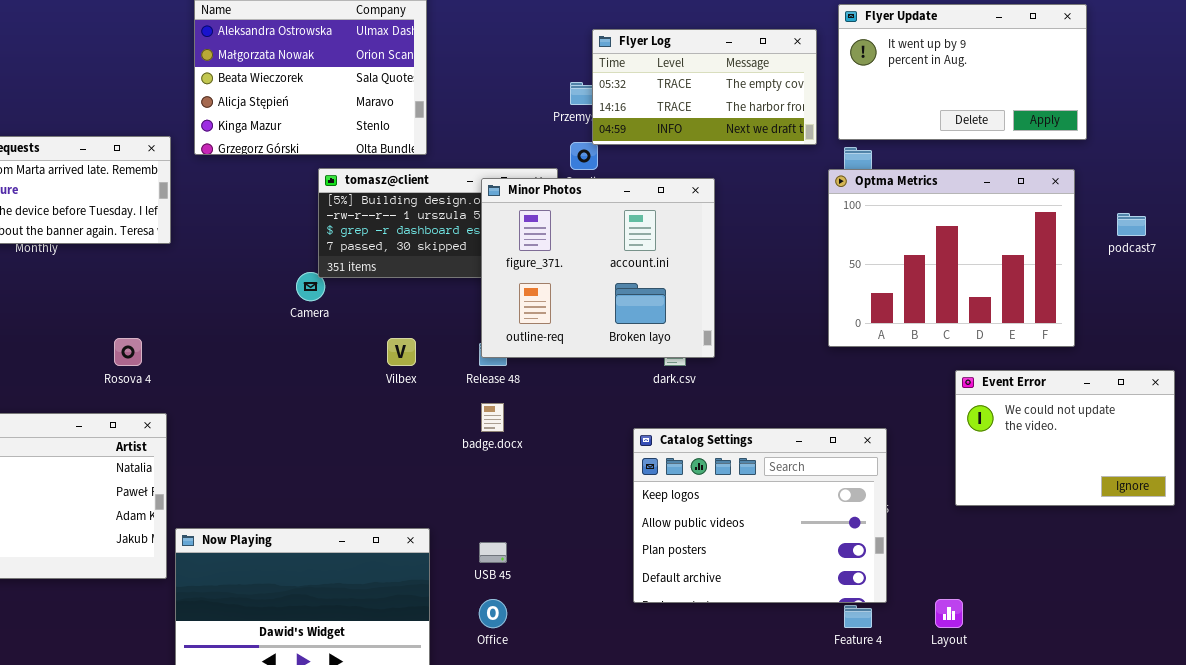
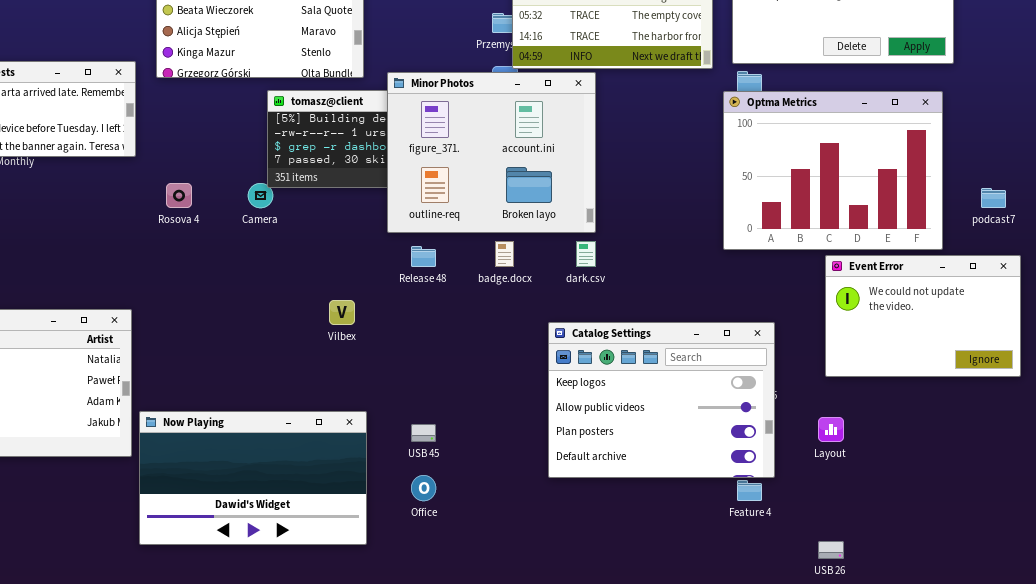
Minor Photos: [481,178,715,358] -> [387,72,596,233], moved
podcast7: [1117,213,1146,236] -> [981,188,1006,208], moved
Rosova 4: [114,338,142,366] -> [166,183,192,208], moved
Vilbex: [387,338,416,366] -> [329,300,355,325], moved
Event Error: [955,370,1175,506] -> [825,255,1021,377], moved
badge.docx: [481,403,504,432] -> [495,241,514,267], moved
Layout: [935,599,963,628] -> [818,417,844,442], moved

